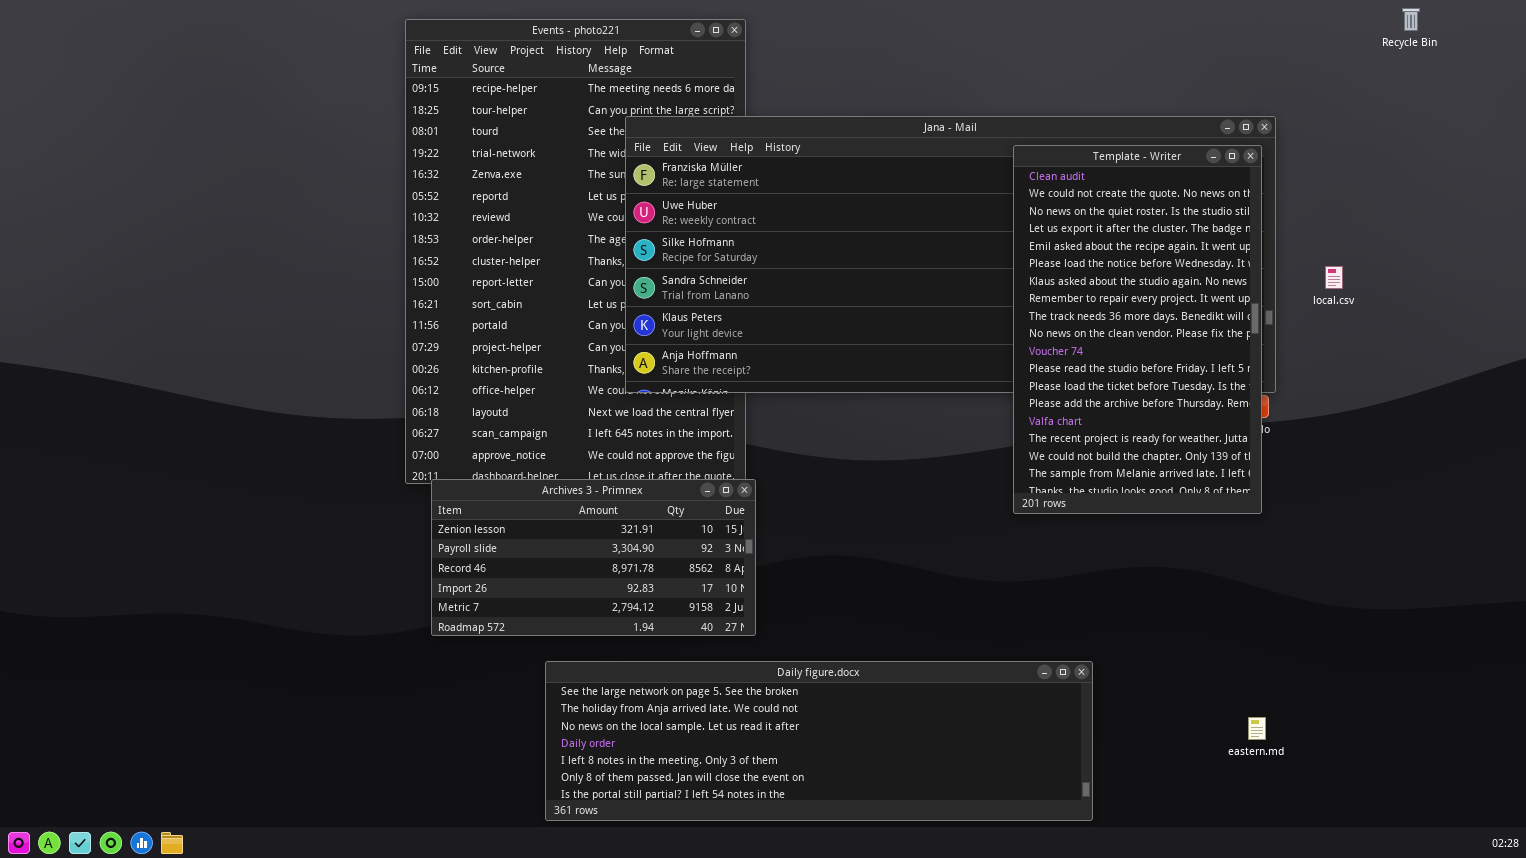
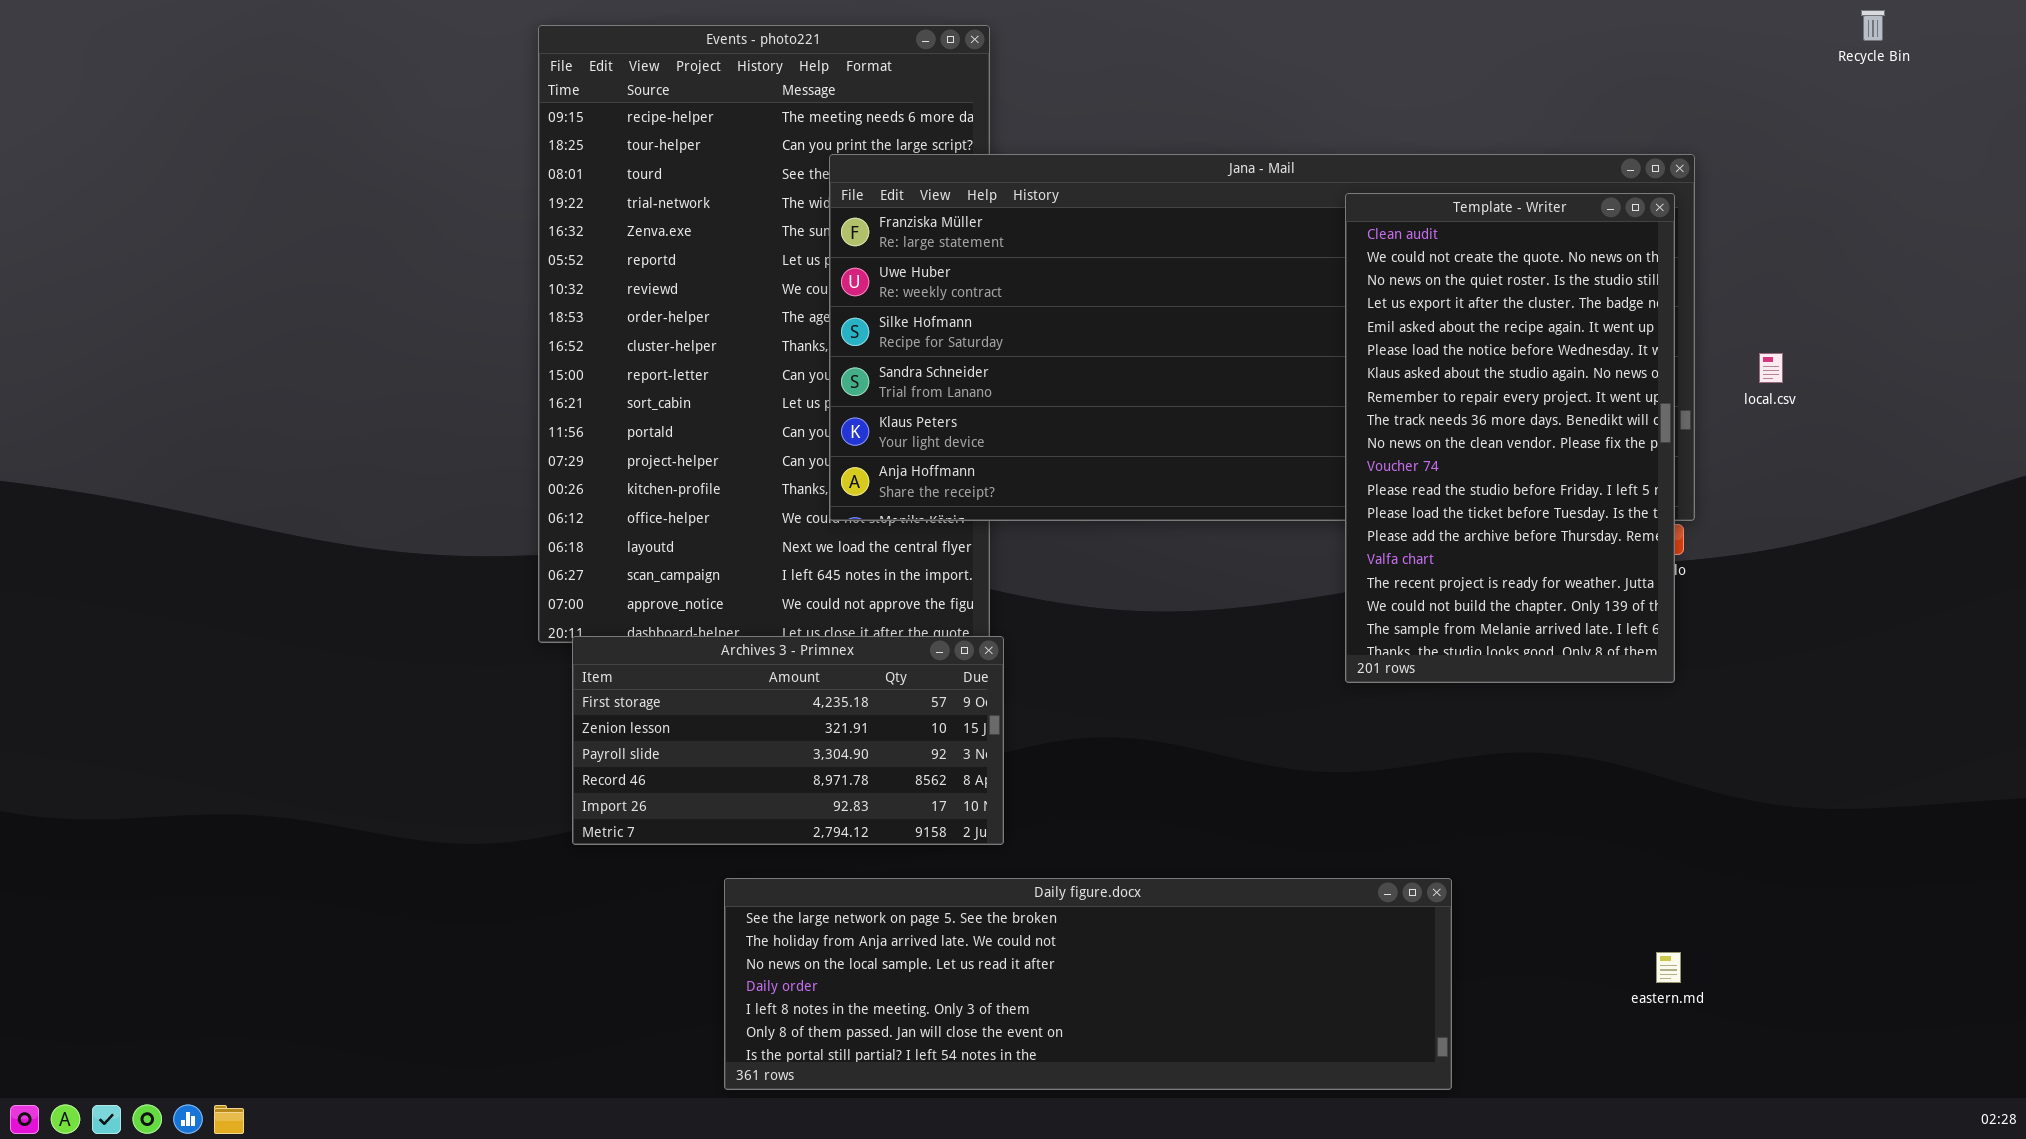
Archives 3 - Primnex: [431,479,756,636] -> [572,636,1004,845], scrolled up 1 row

